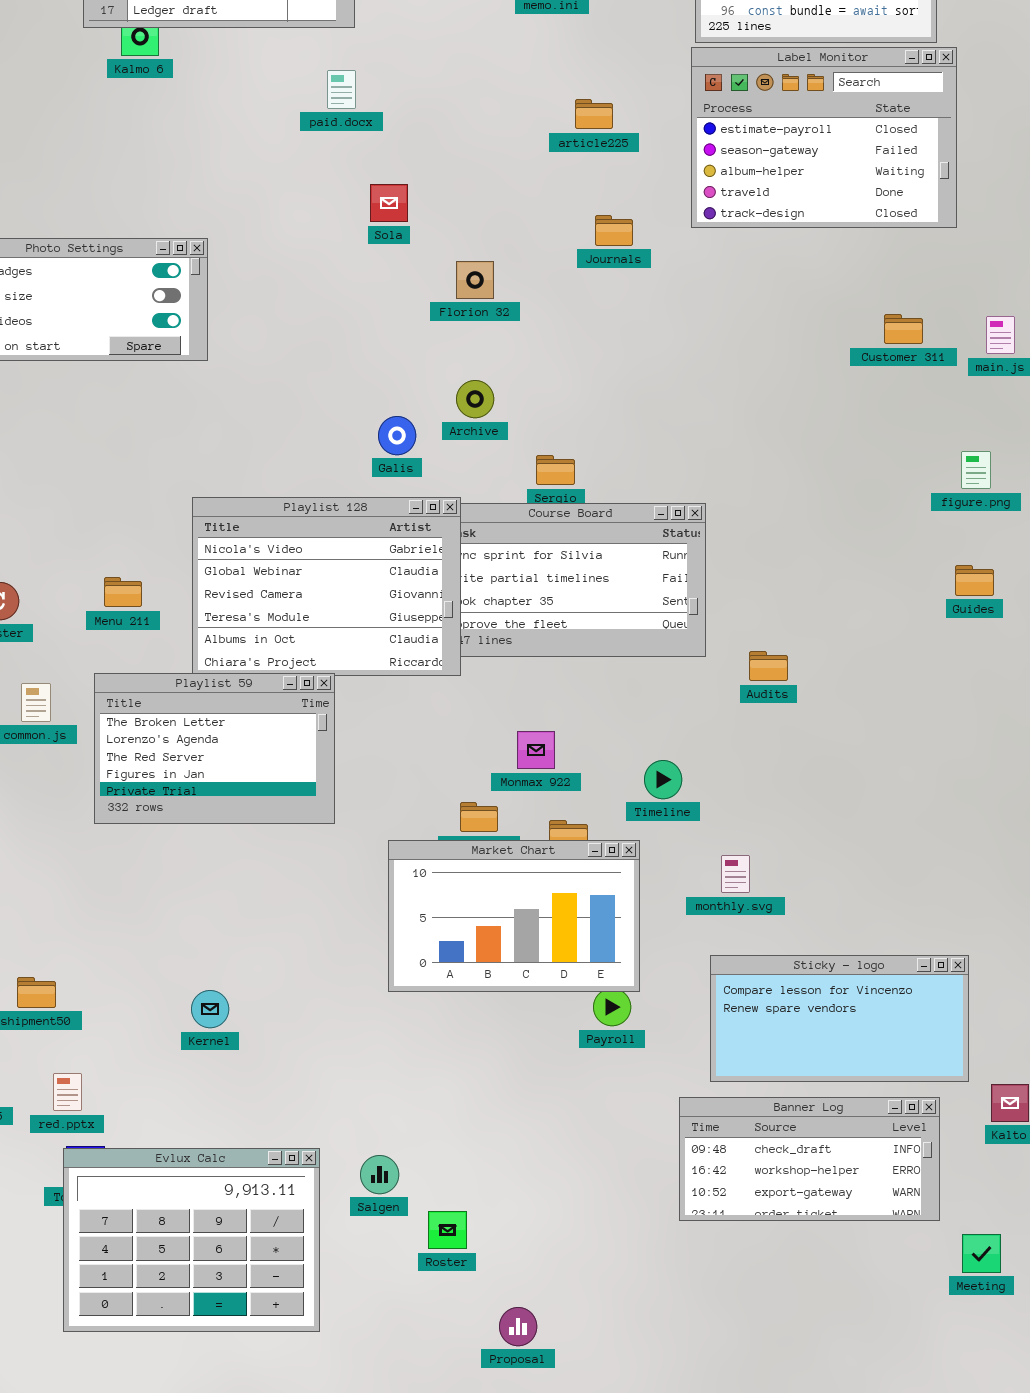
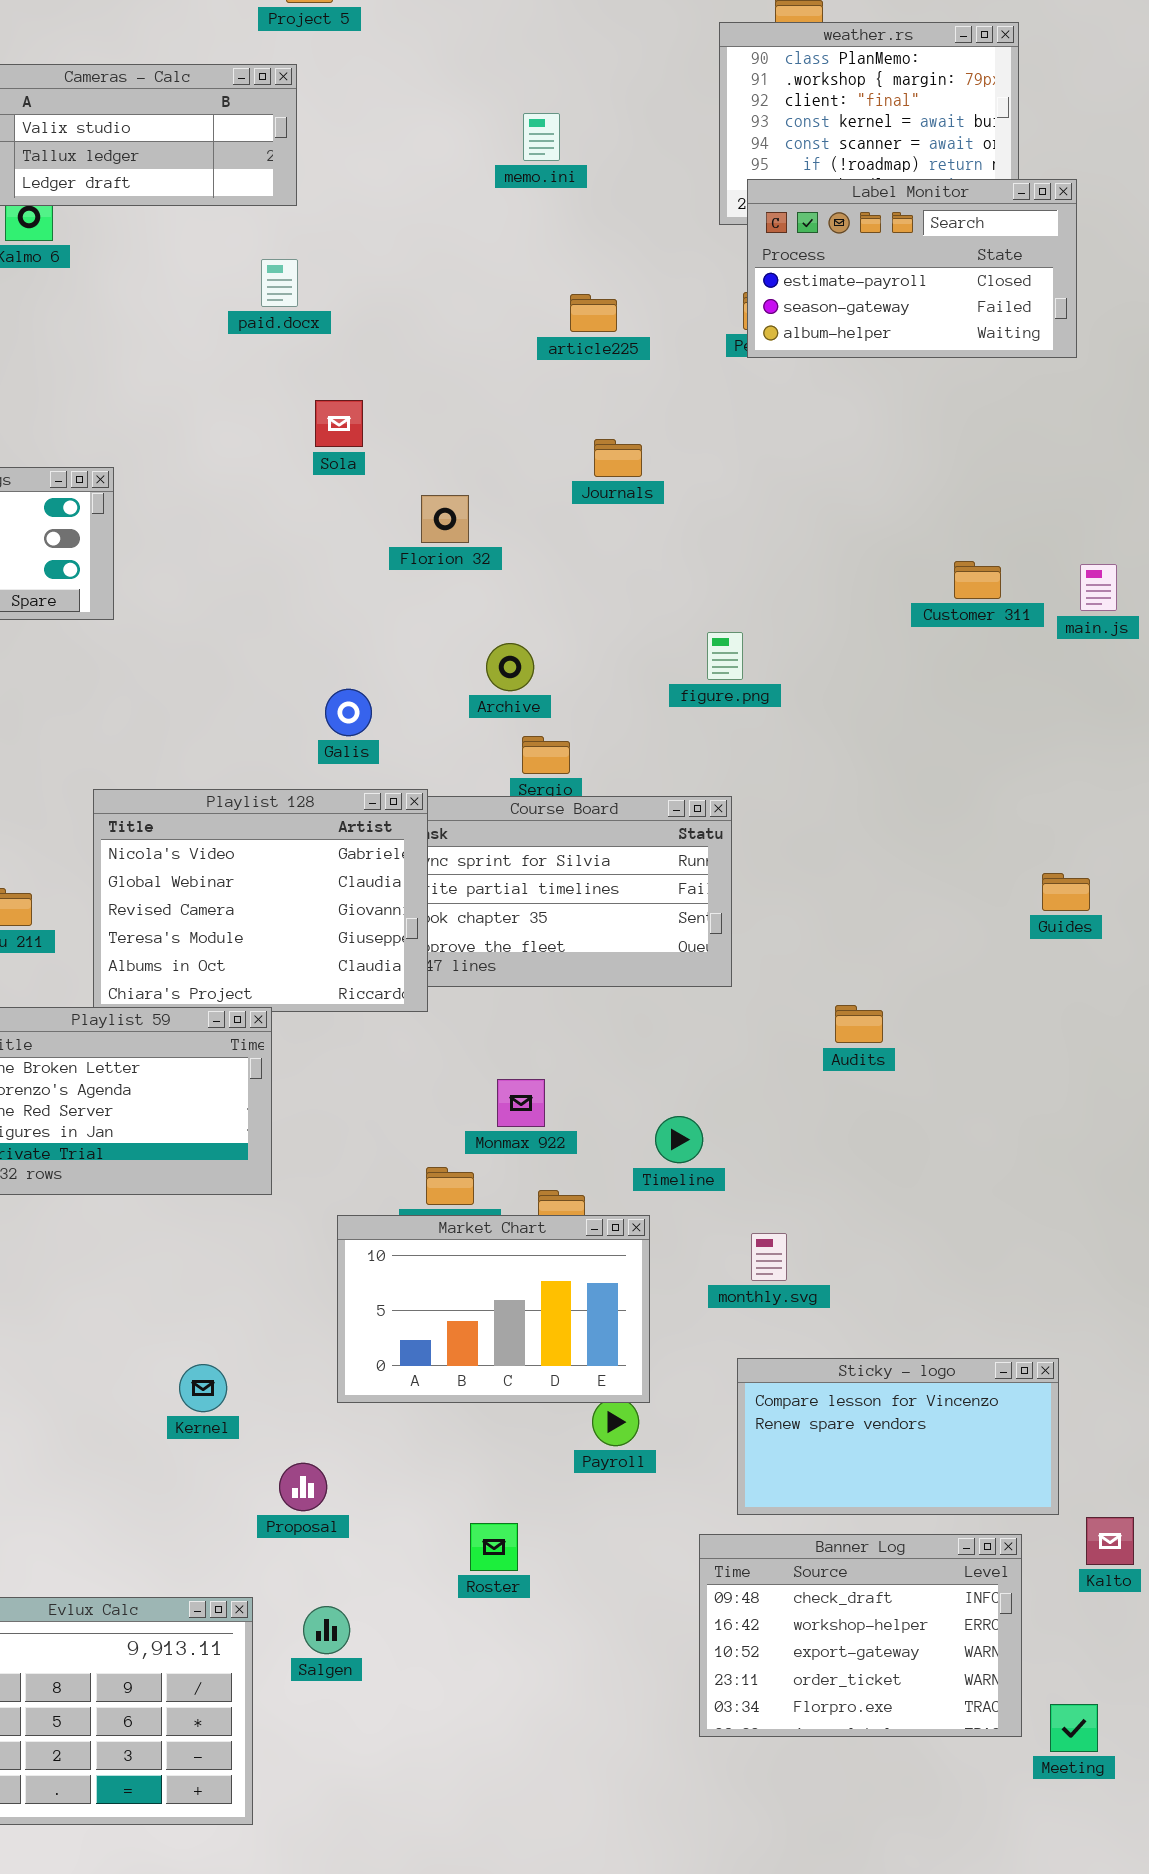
Label Monitor: [691,47,957,228] -> [747,179,1077,358], moved, resized
Archive: [456,380,494,418] -> [486,643,534,691], moved
figure.png: [961,451,991,489] -> [707,632,743,680], moved
Audits: [749,651,788,681] -> [835,1005,883,1043], moved
Kernel: [191,990,229,1028] -> [179,1364,227,1412], moved
Banner Log: [679,1097,940,1221] -> [699,1534,1022,1737], resized
Roster: [428,1211,467,1249] -> [470,1523,518,1571], moved
Proposal: [499,1307,537,1346] -> [279,1463,327,1511], moved

